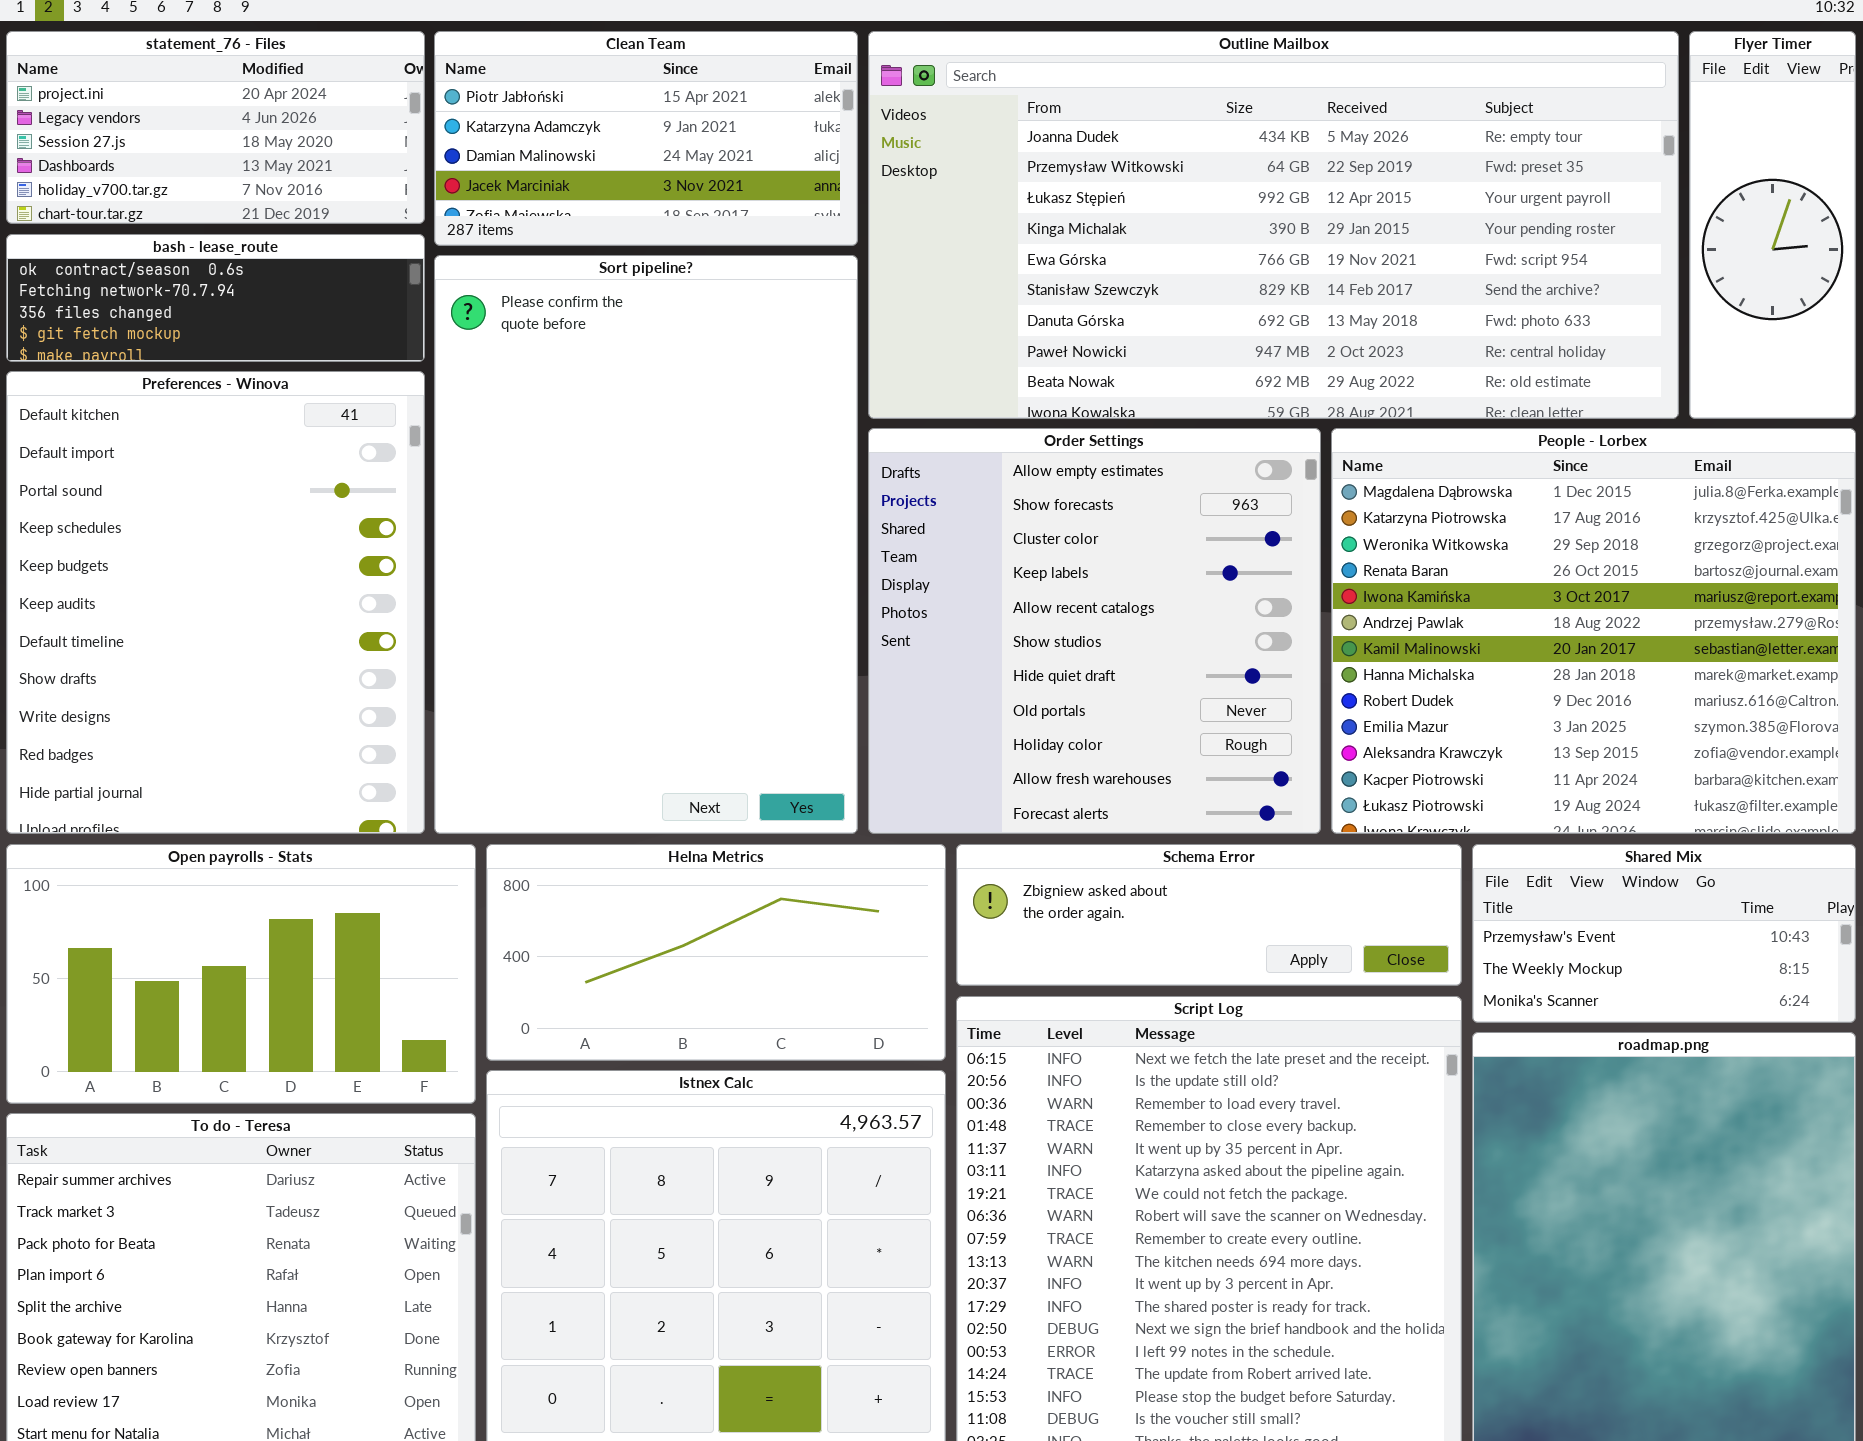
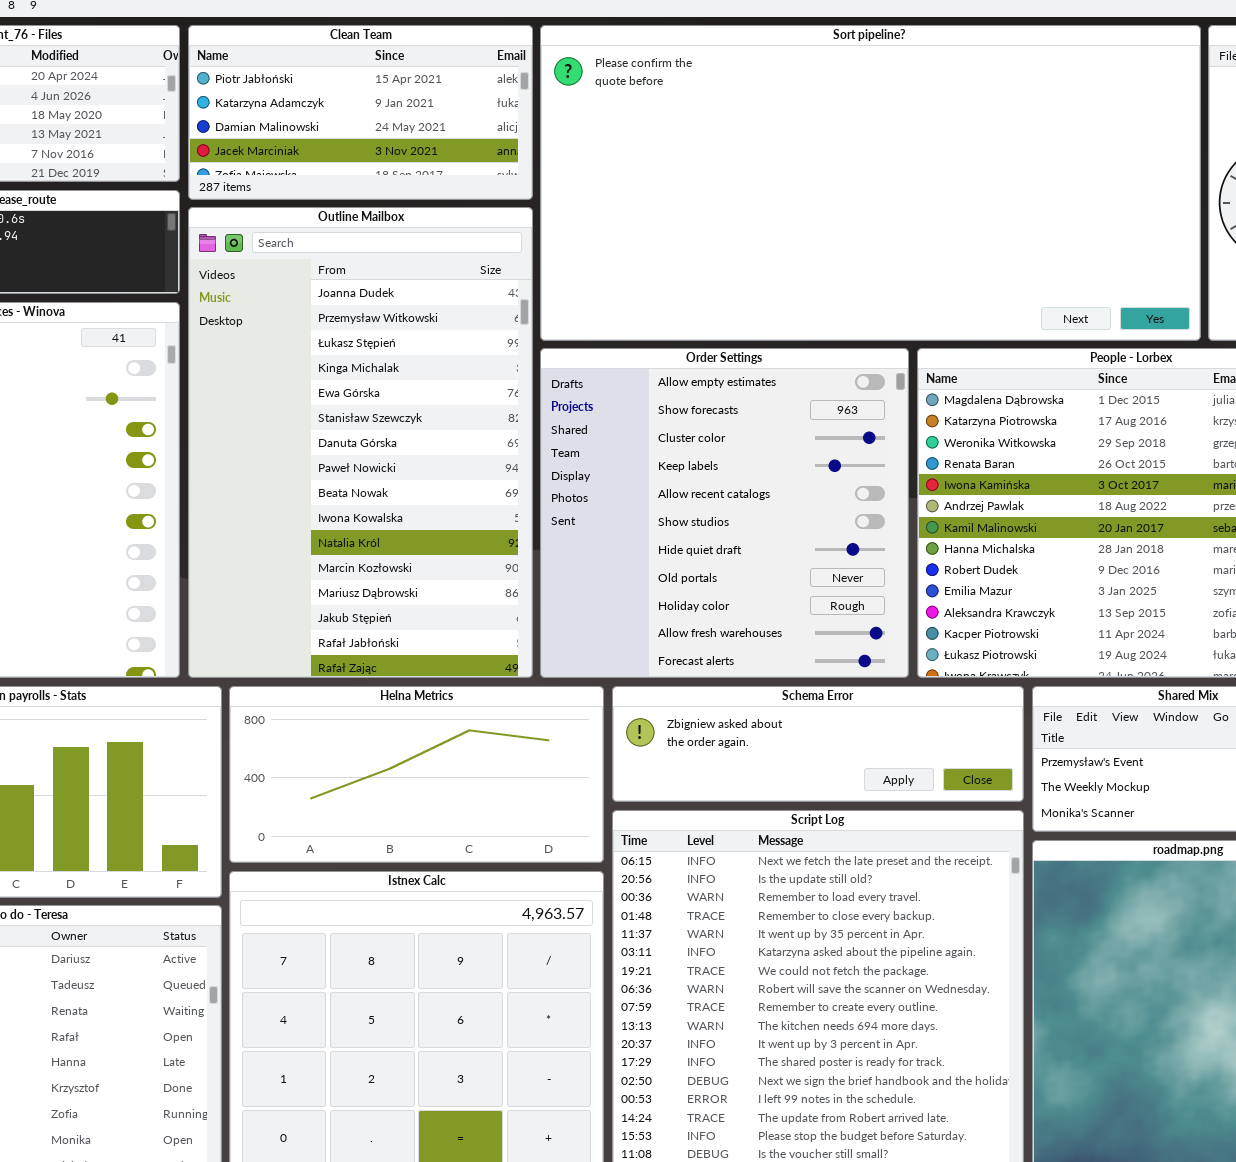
Outline Mailbox: [868,31,1679,419] -> [188,207,533,678], moved, resized
Sort pipeline?: [434,255,858,834] -> [540,25,1201,341], moved, resized

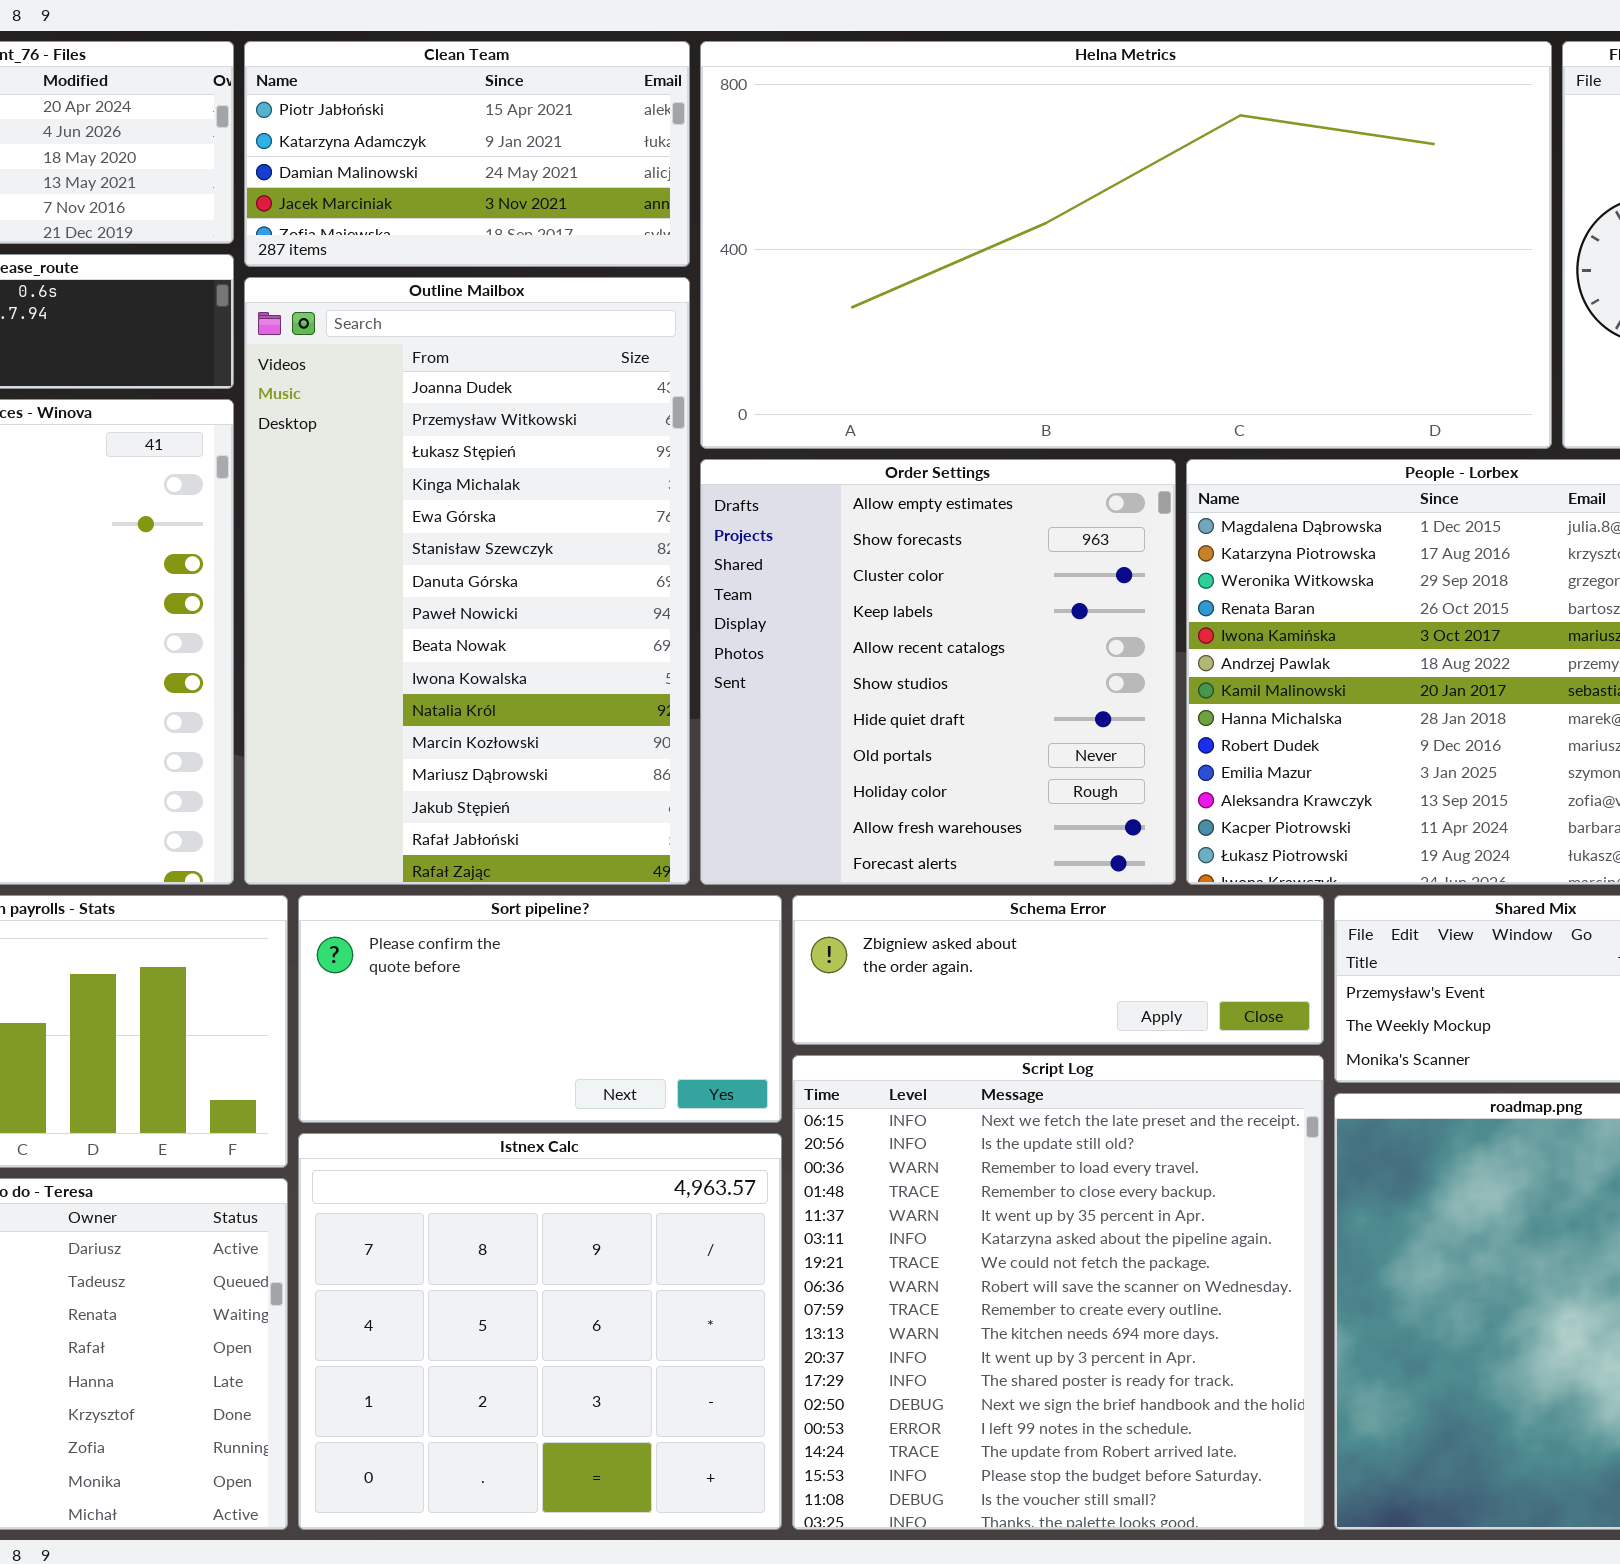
Sort pipeline?: [540,25,1201,341] -> [298,895,782,1123], moved, resized
Helna Metrics: [229,686,604,863] -> [700,41,1552,449], moved, resized

